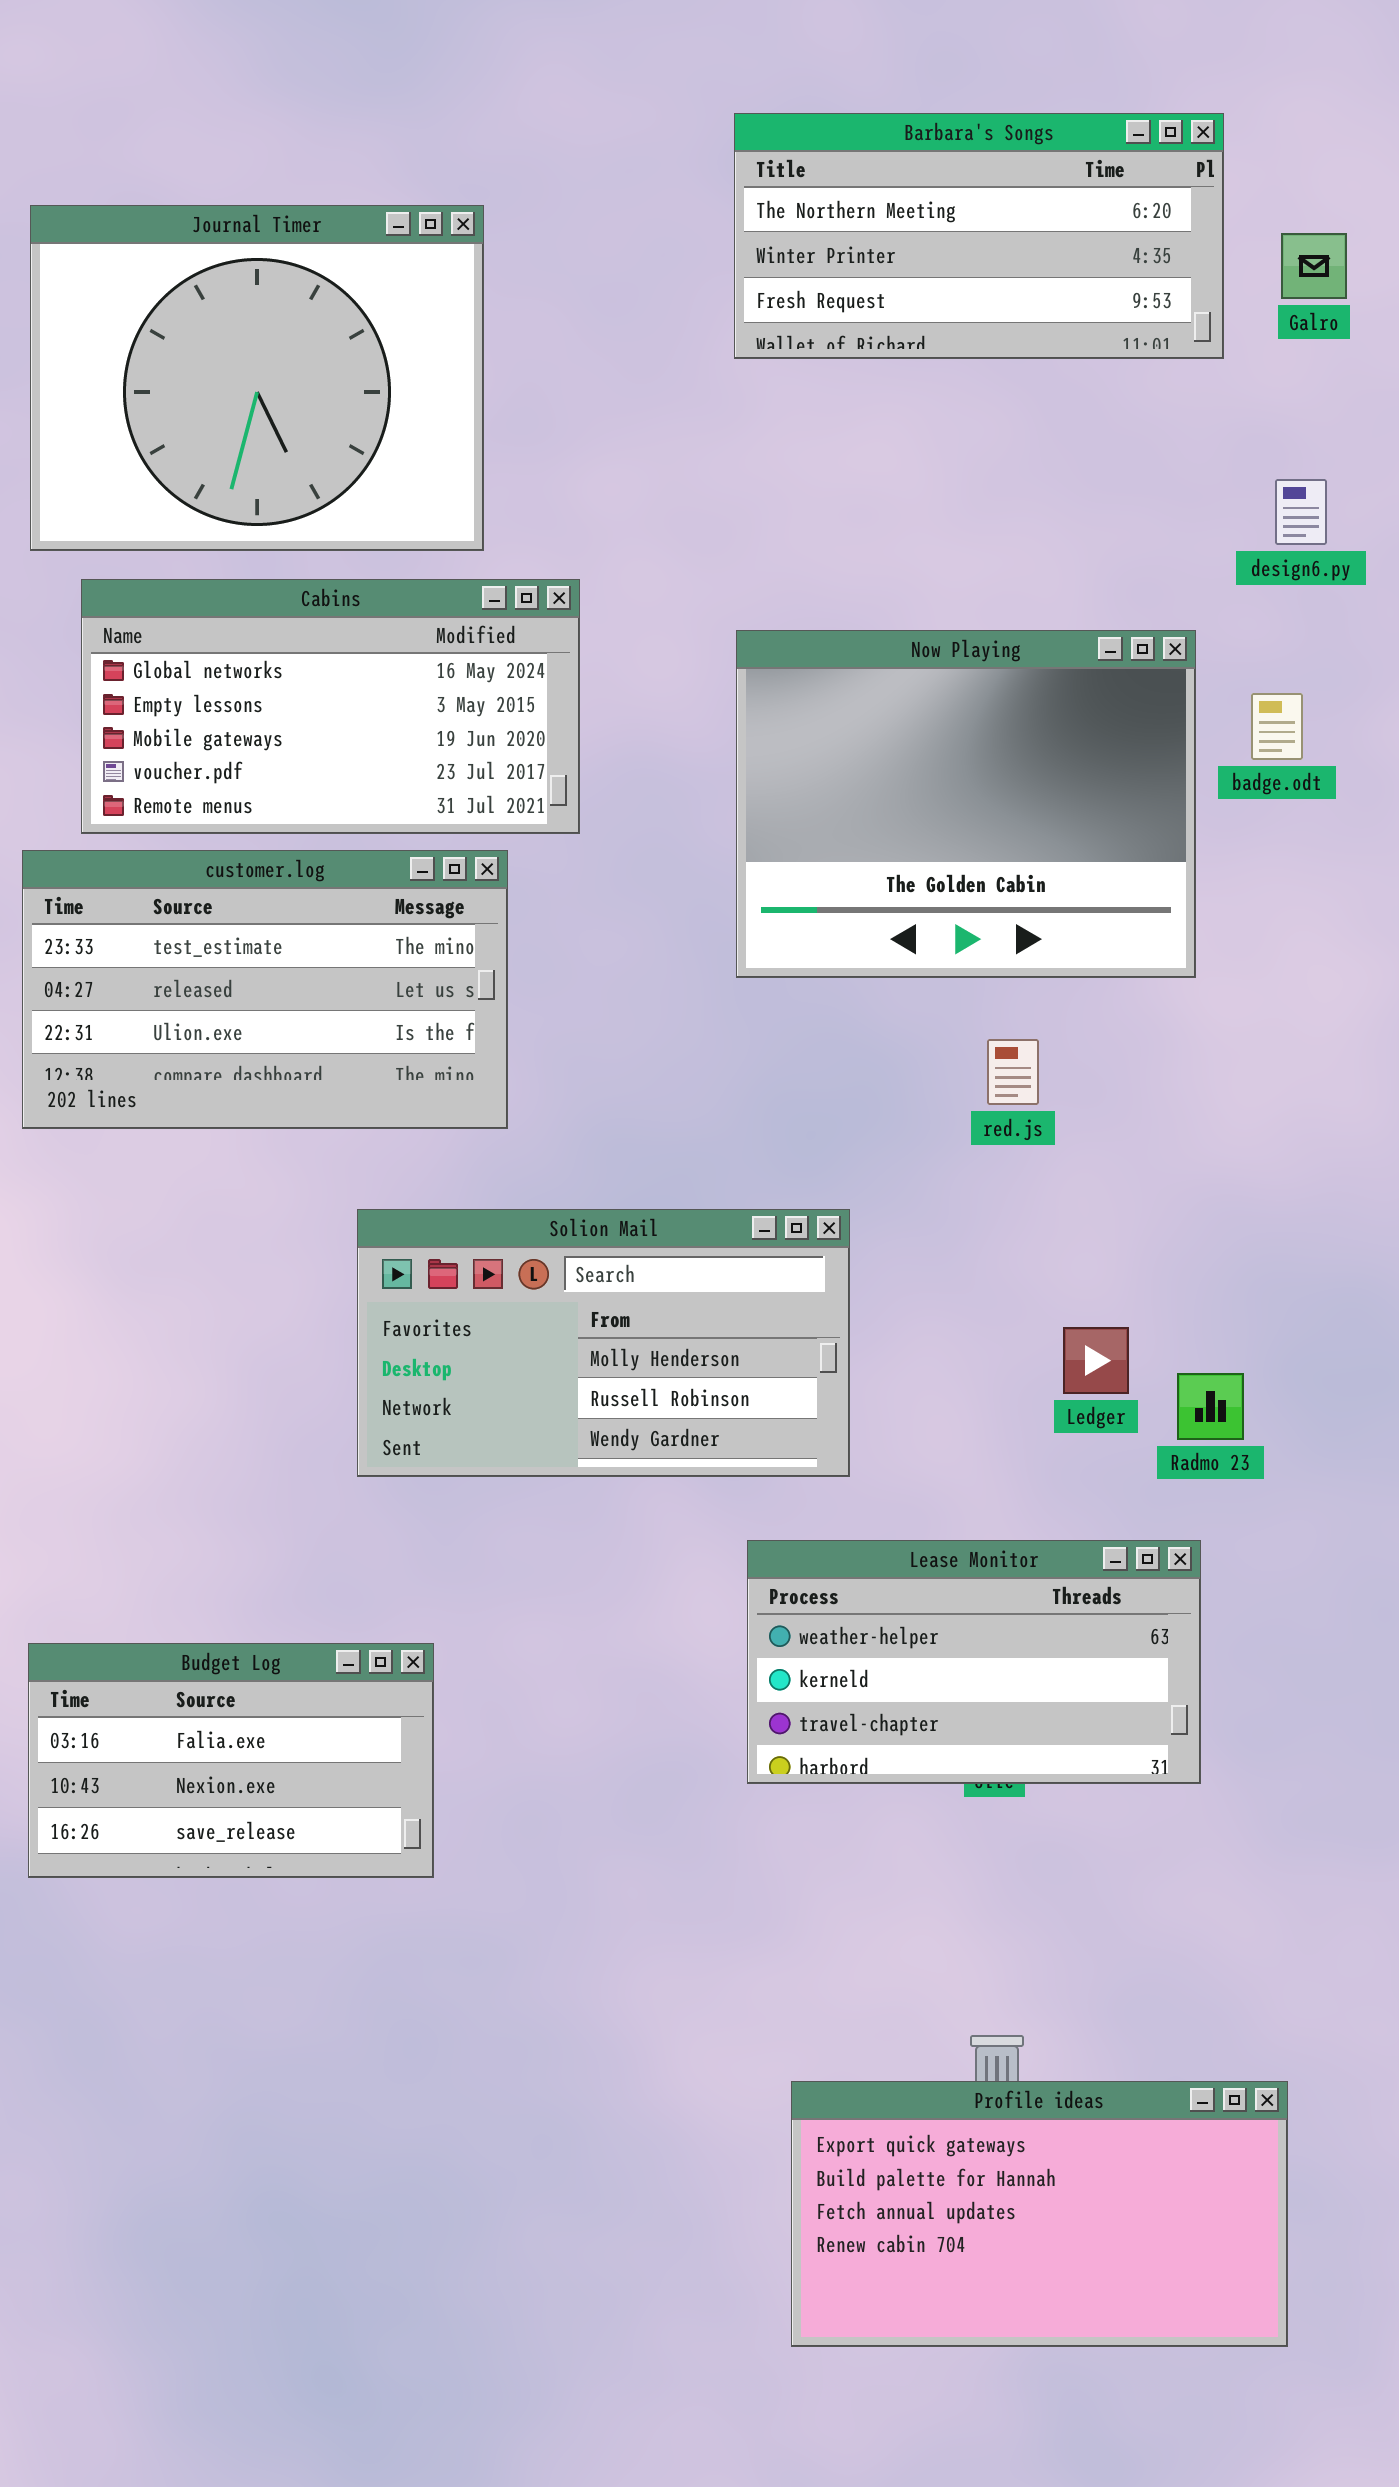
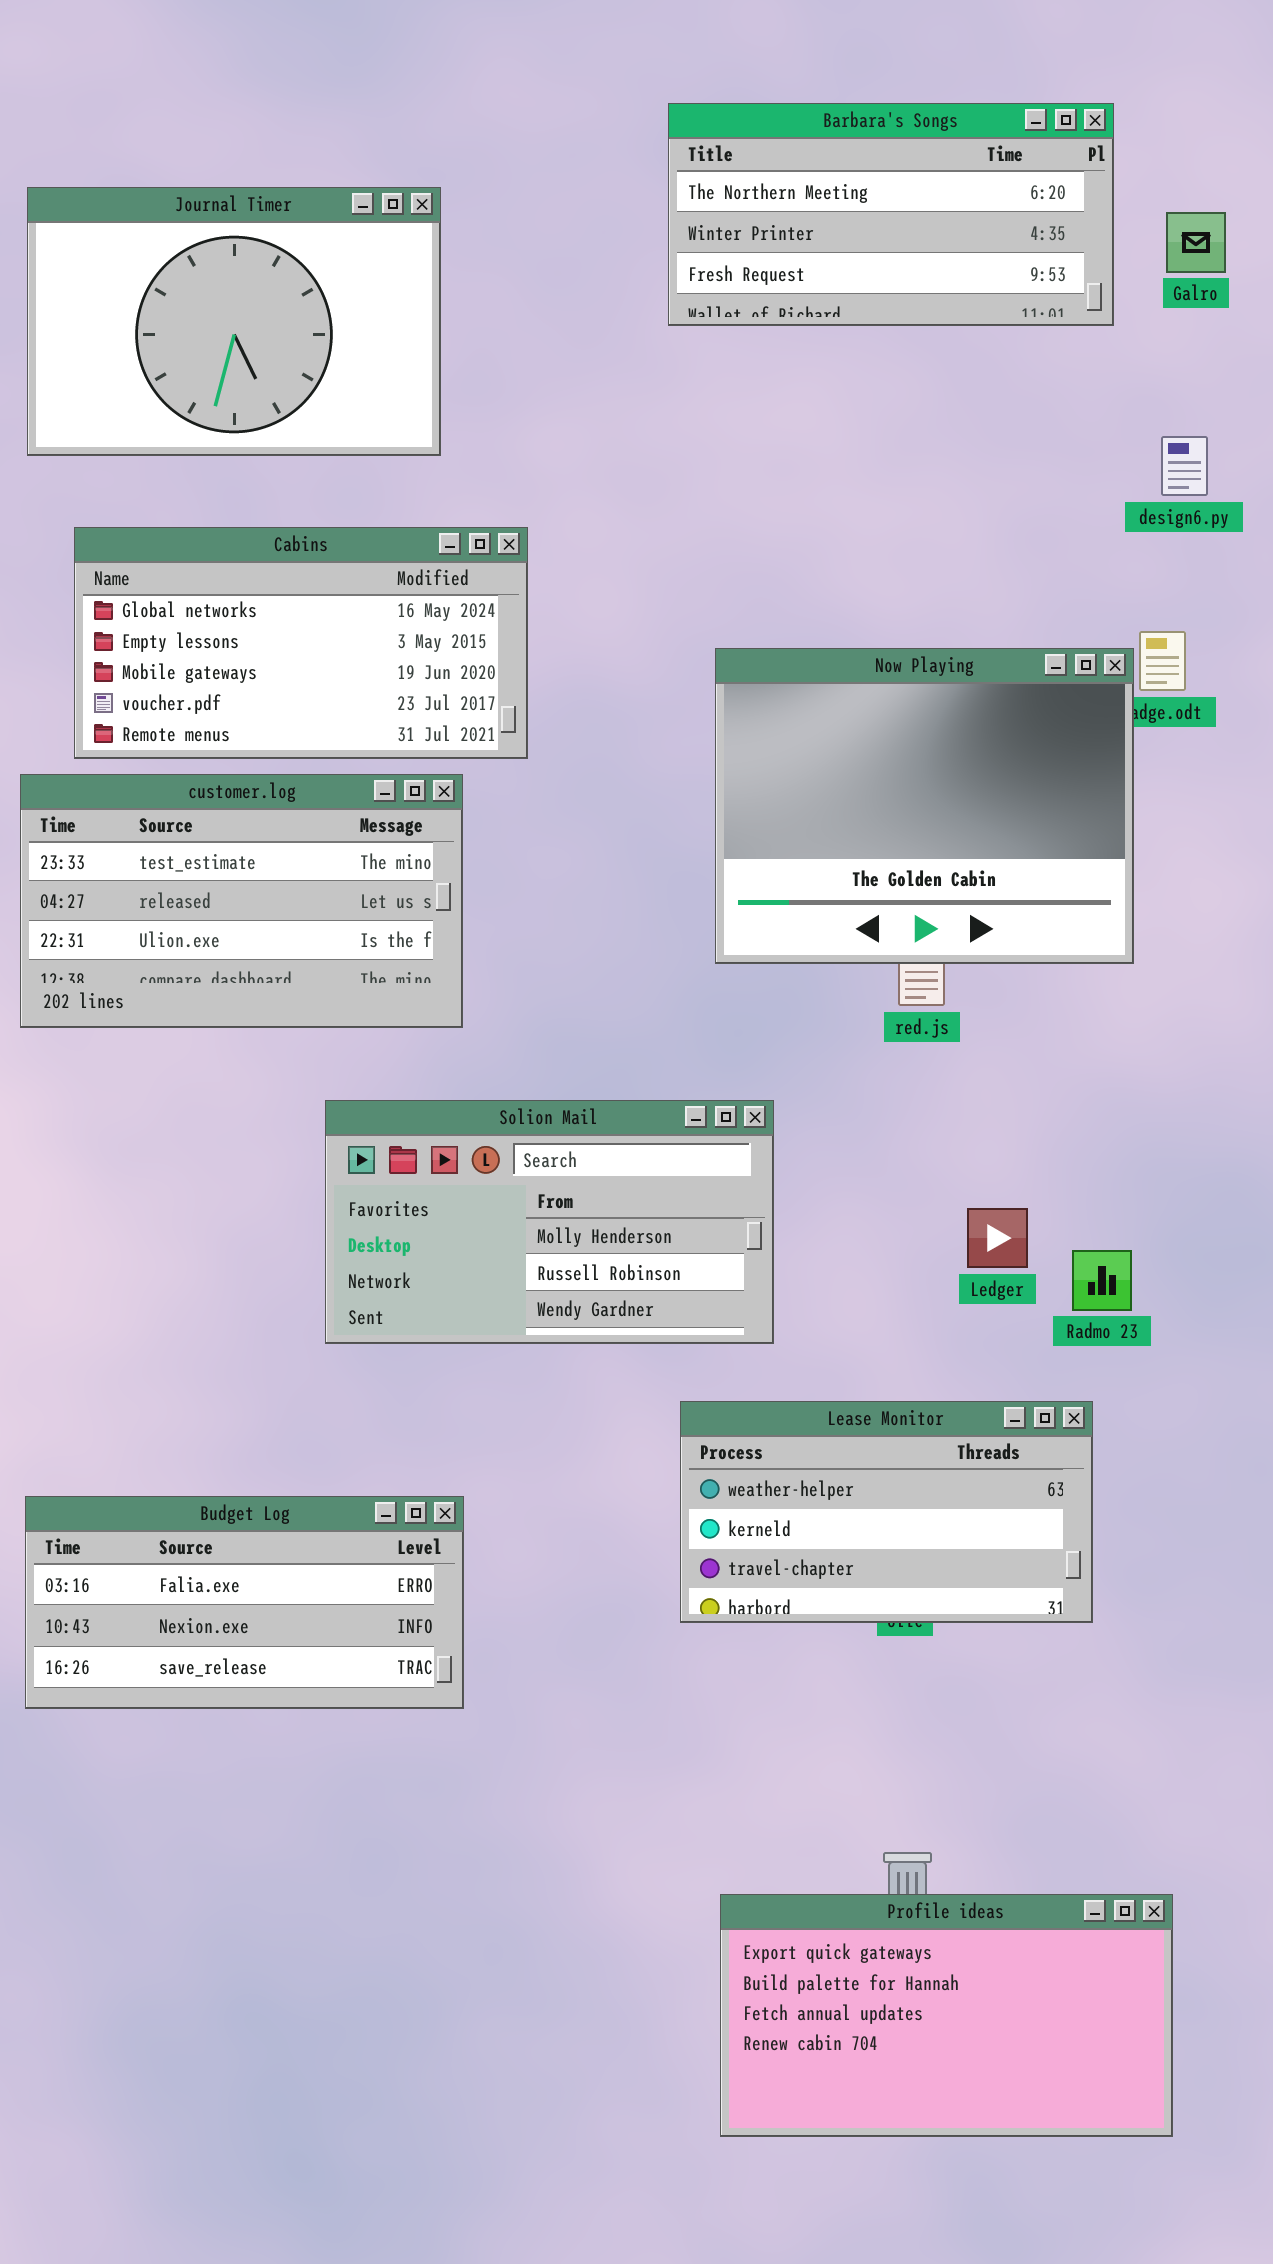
Journal Timer: [30,205,484,551] -> [27,187,441,456], resized
Now Playing: [736,630,1196,978] -> [715,648,1134,964], moved
Budget Log: [28,1643,434,1878] -> [25,1496,464,1709], resized

